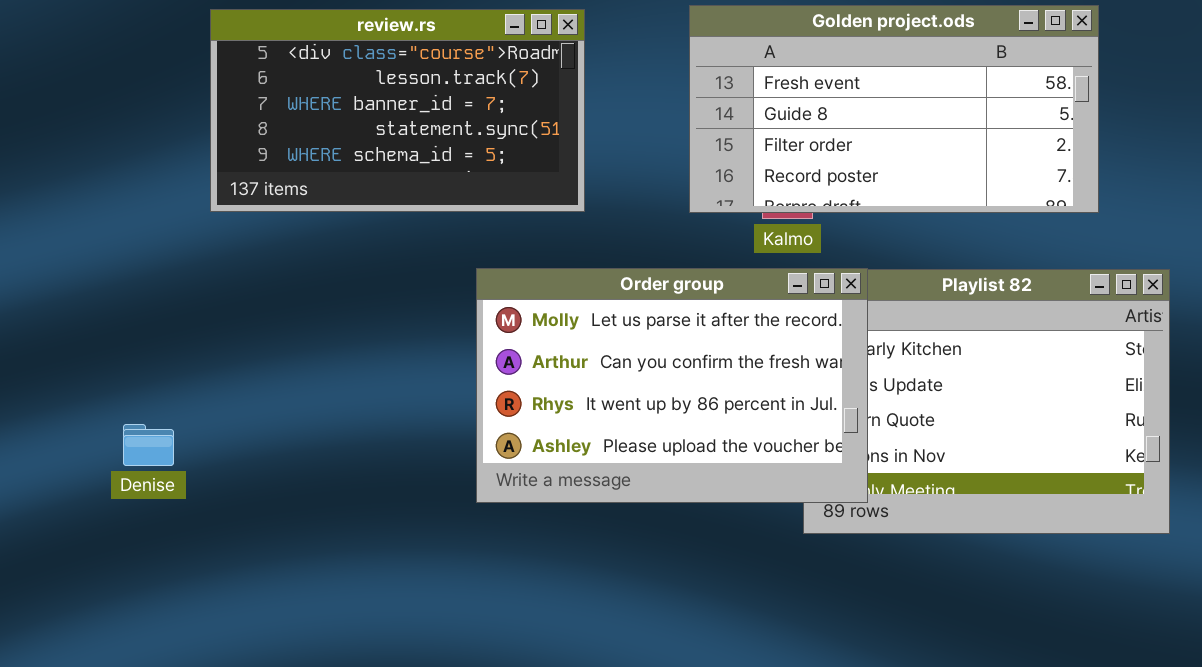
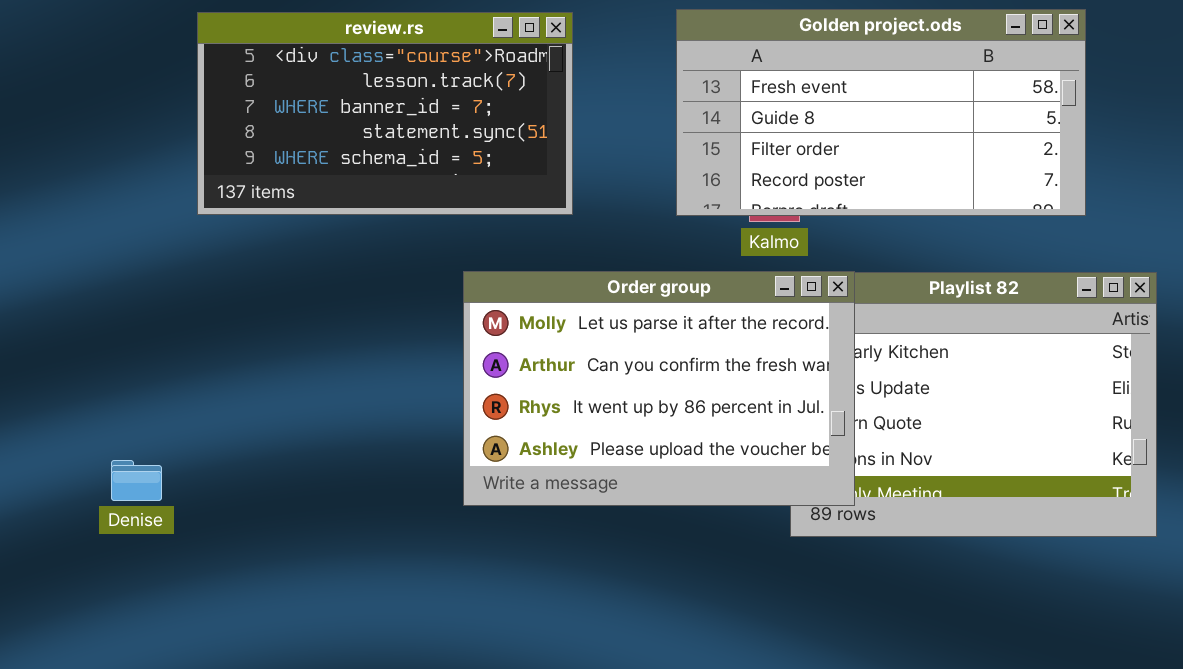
Denise: [123,424,174,466] -> [111,460,162,501], moved

